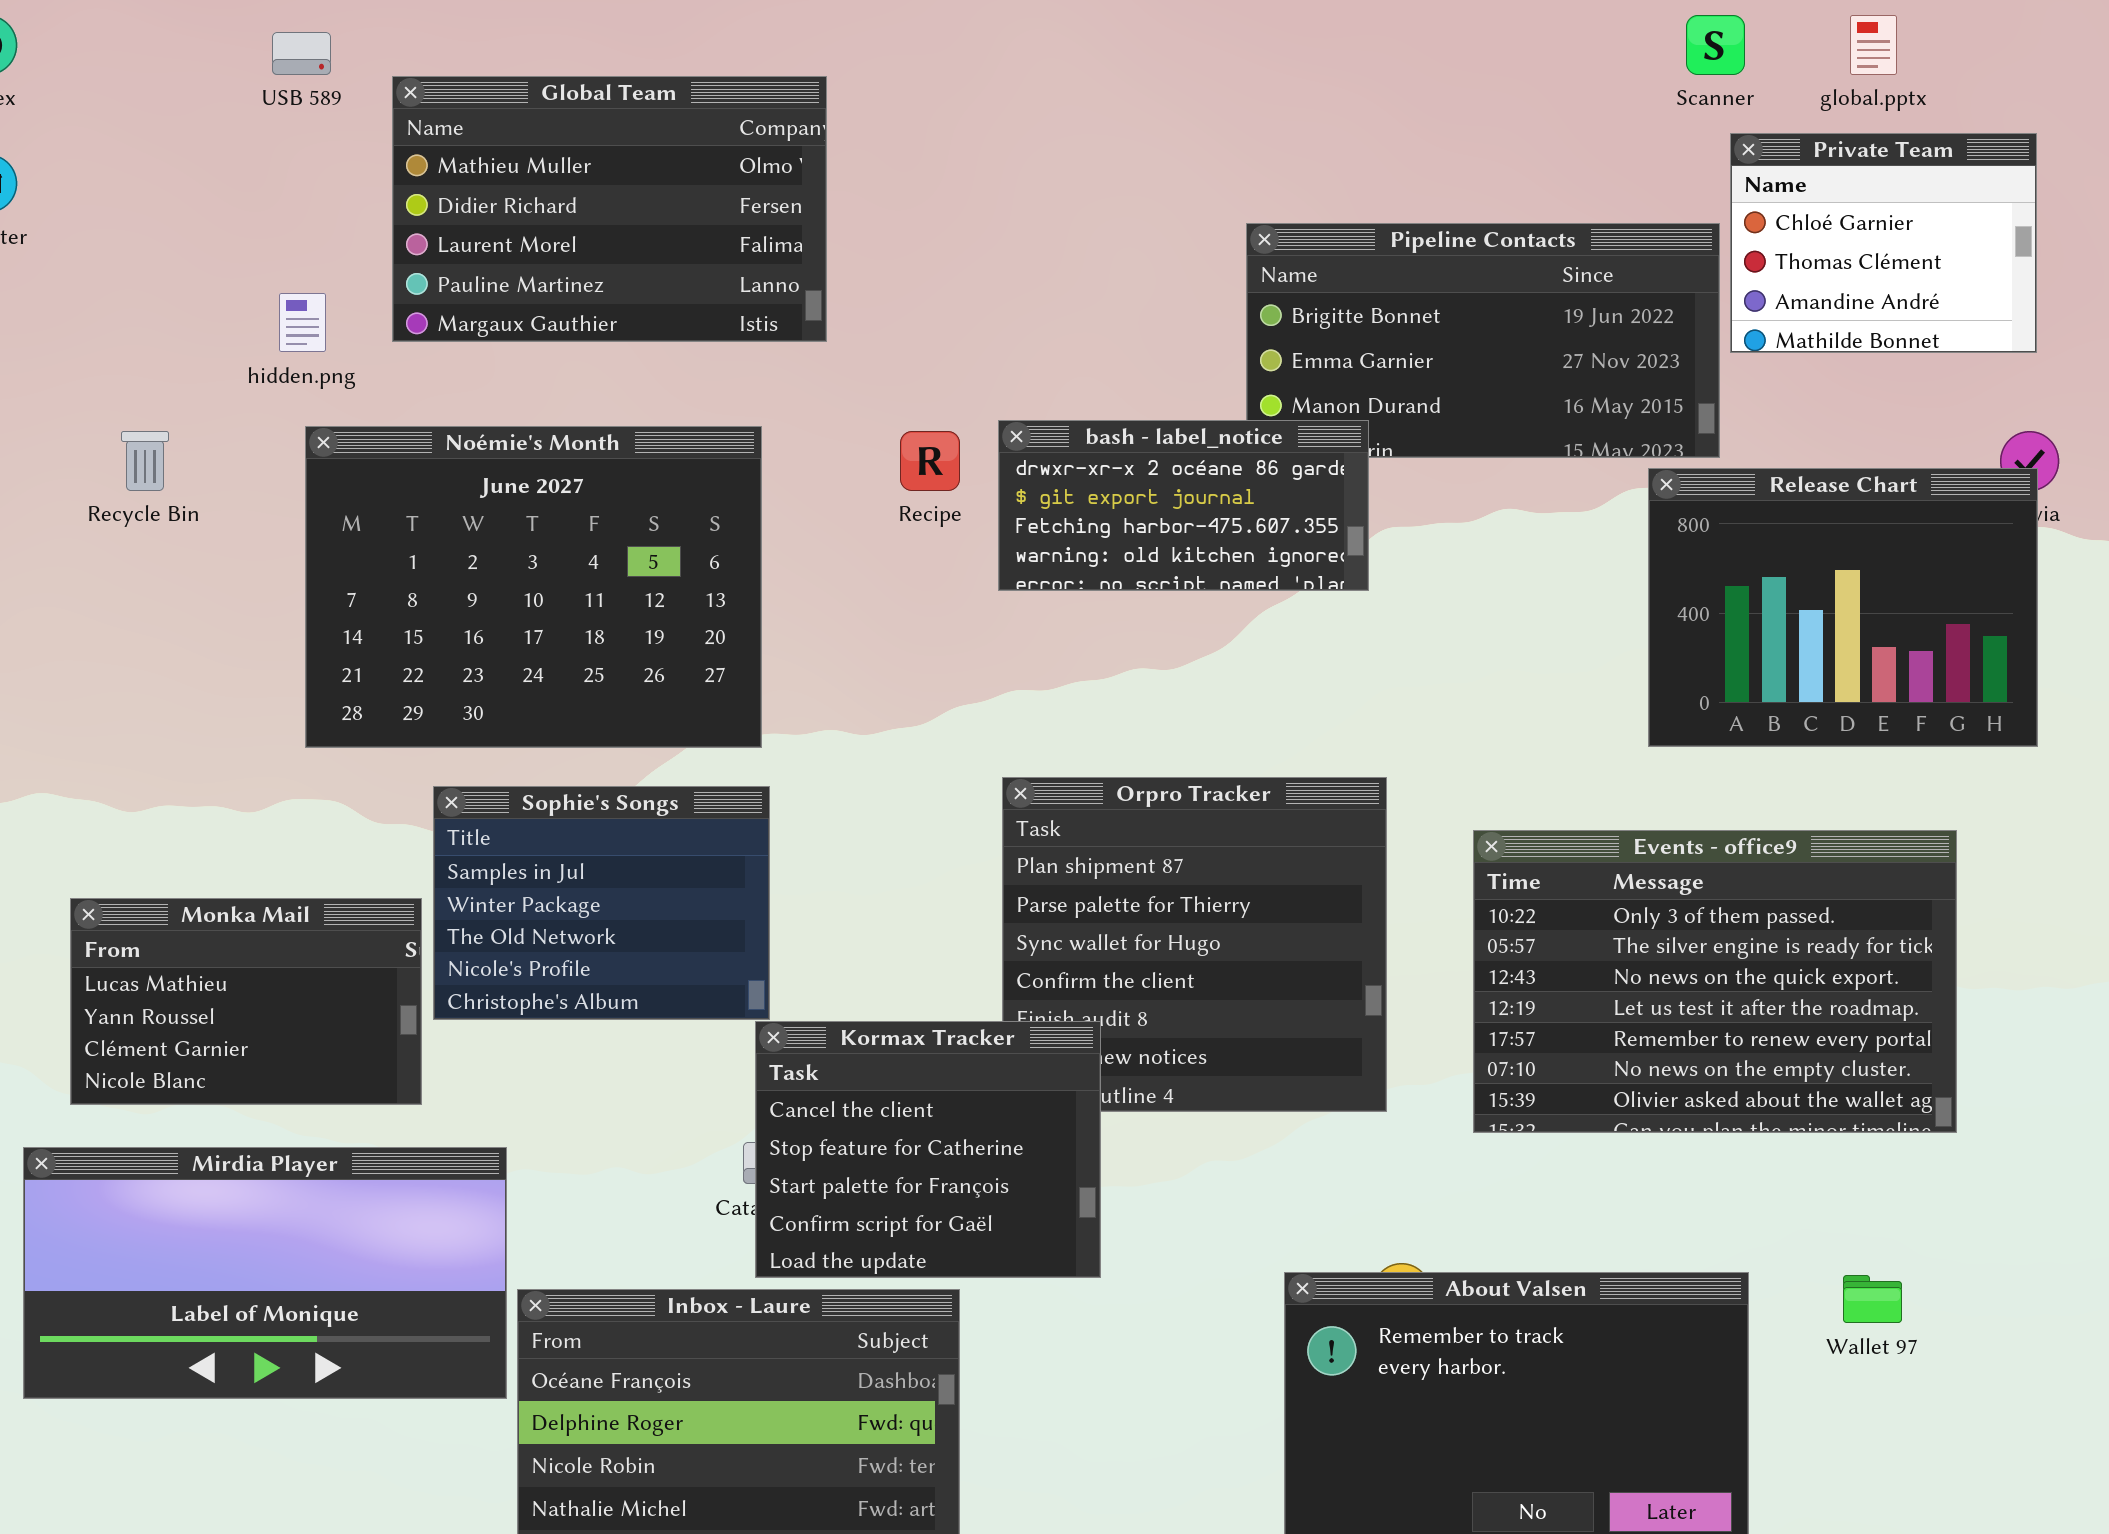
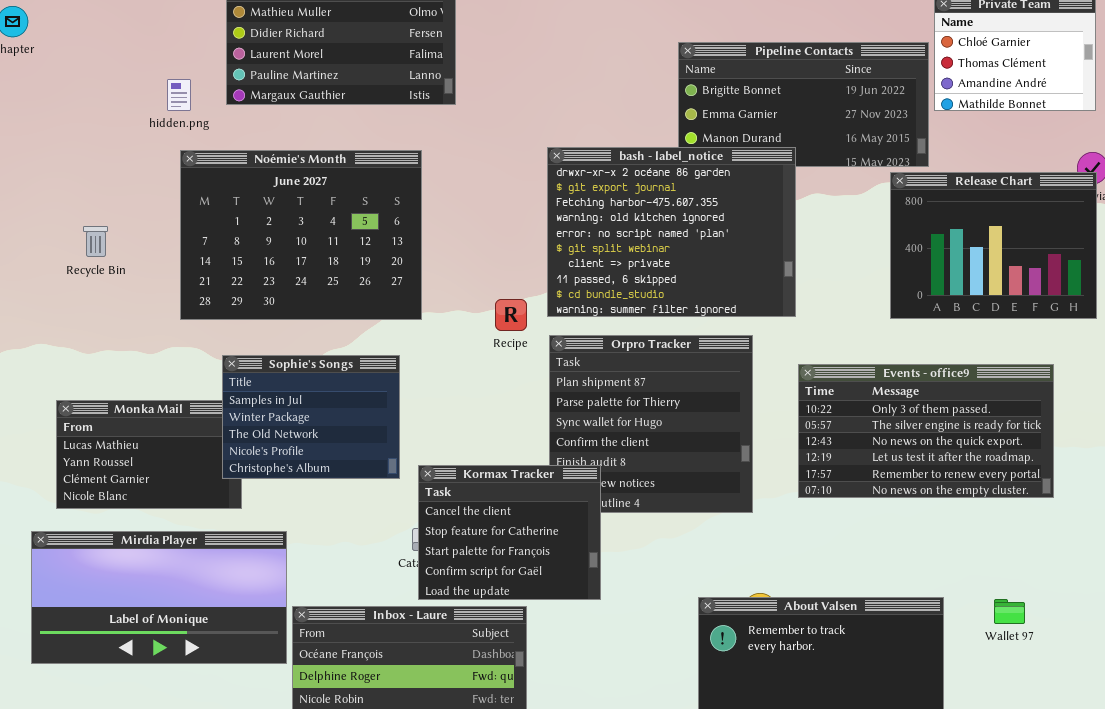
bash - label_notice: [998,420,1369,591] -> [547,147,796,317], resized
Recycle Bin: [121,431,169,491] -> [83,226,108,257], moved
Recipe: [900,431,960,491] -> [495,299,527,331], moved
Sophie's Songs: [433,786,770,1020] -> [222,355,400,479], moved
Events - office9: [1473,830,1957,1133] -> [798,364,1054,498], resized

